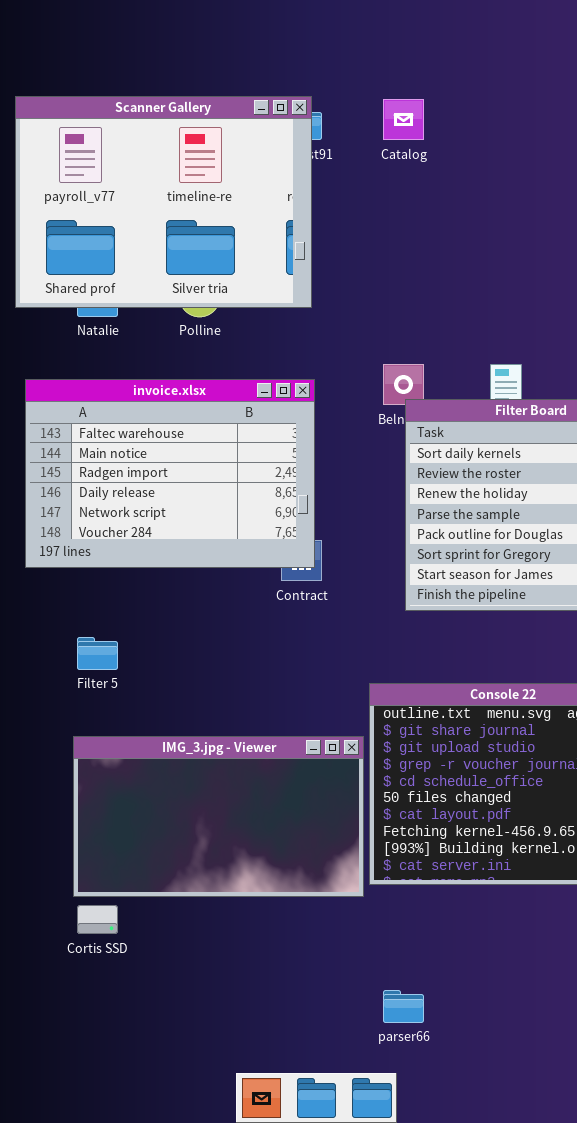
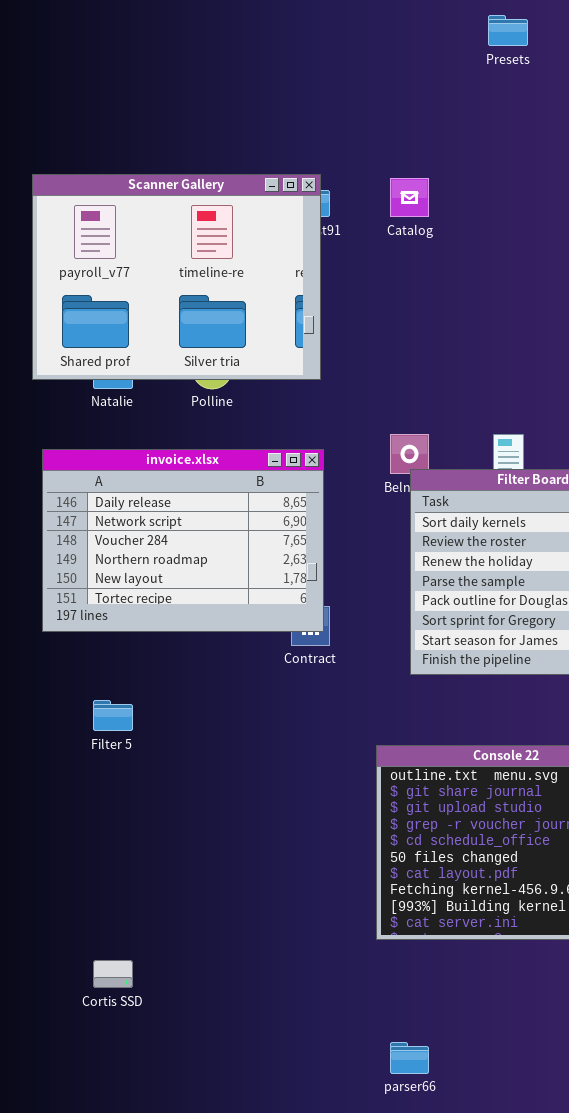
invoice.xlsx: [25,379,315,568] -> [42,449,324,632], scrolled down 3 rows
IMG_3.jpg - Viewer: [73,736,364,897] -> none, closed

